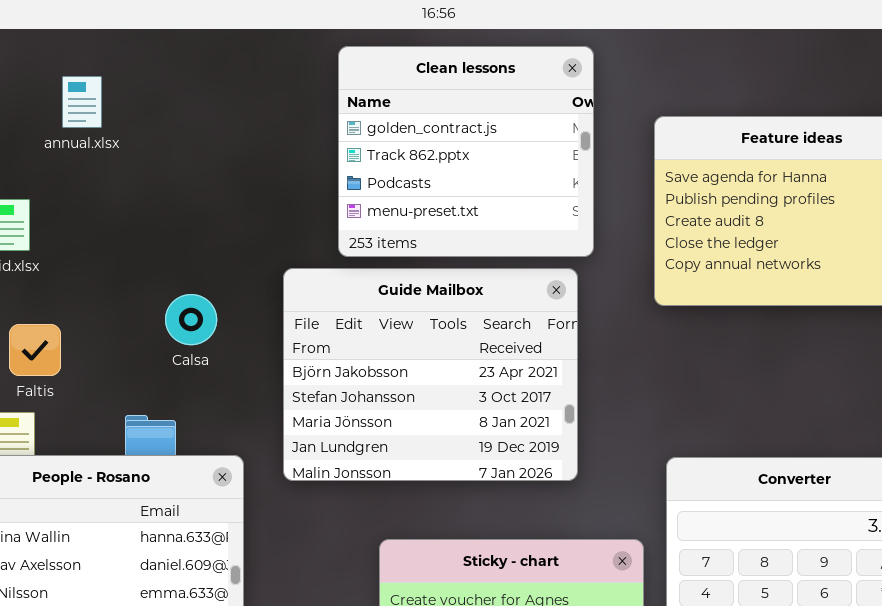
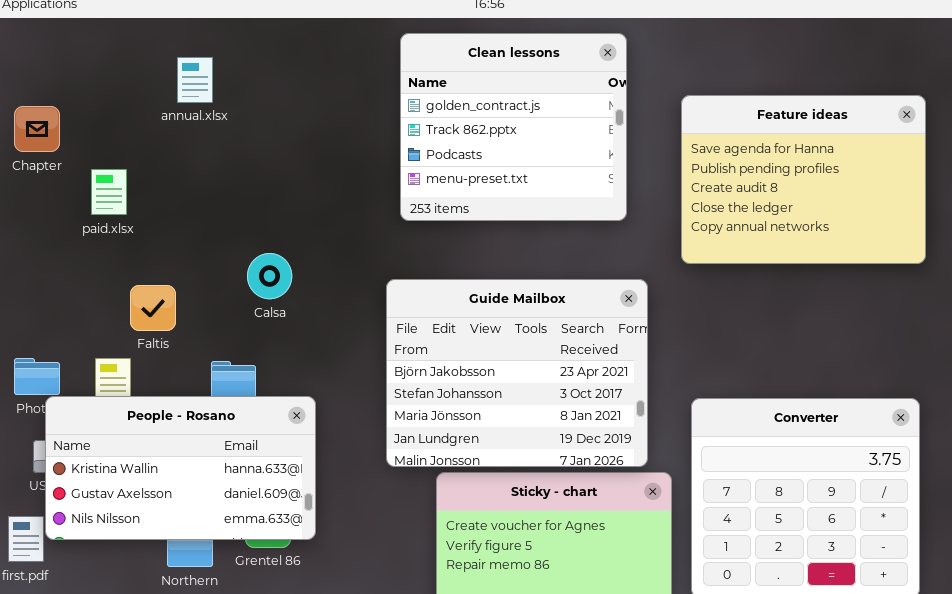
annual.xlsx: [62,76,102,128] -> [177,57,213,103], moved
Guide Mailbox: [283,268,578,481] -> [386,279,648,467], moved
Faltis: [9,324,61,376] -> [130,285,176,331], moved

